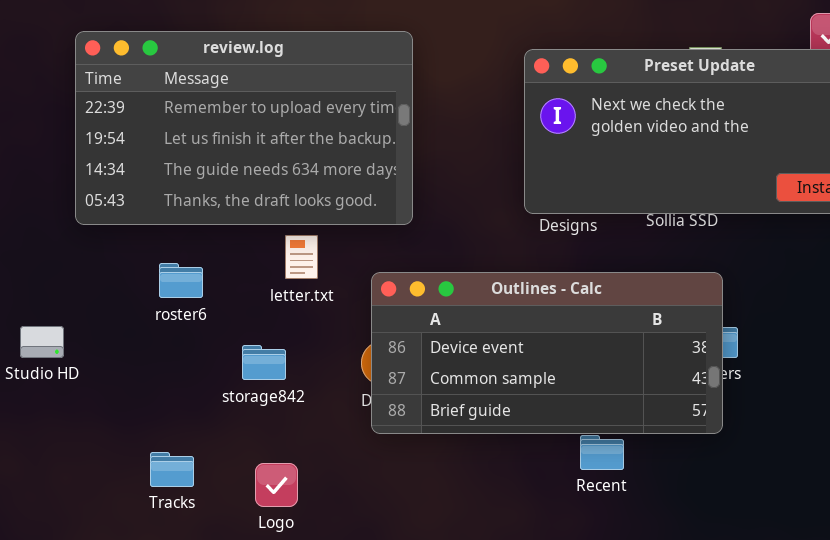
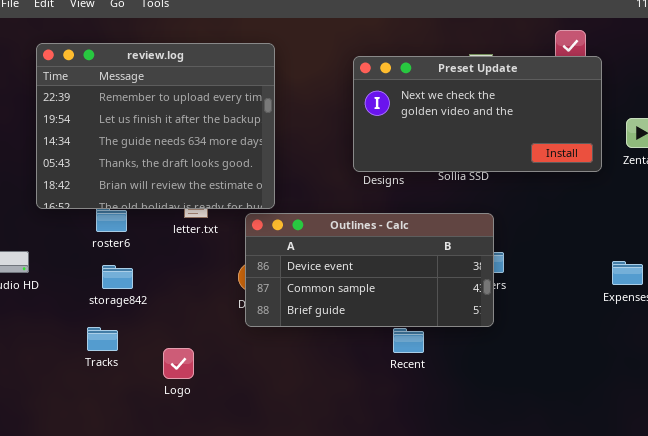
review.log: [75,31,413,225] -> [36,43,275,209], resized
storage842: [242,345,286,380] -> [102,265,133,289], moved
Tracks: [150,452,194,487] -> [87,327,118,351], moved

